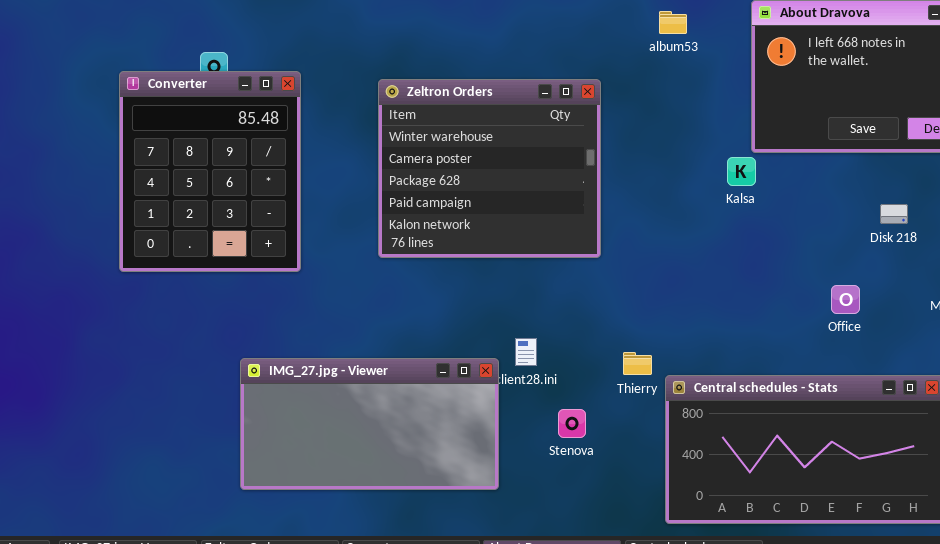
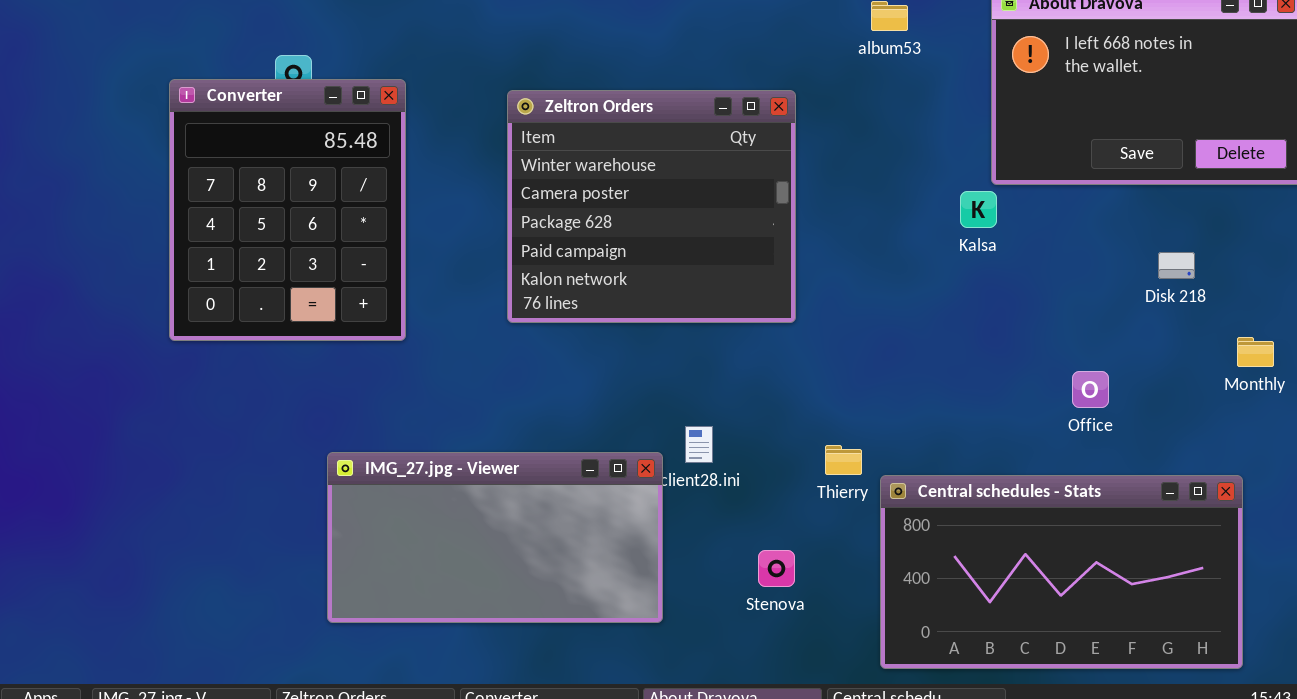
Office: [831,285,860,314] -> [1072,371,1109,408], moved
Stenova: [558,409,586,438] -> [758,550,795,587], moved

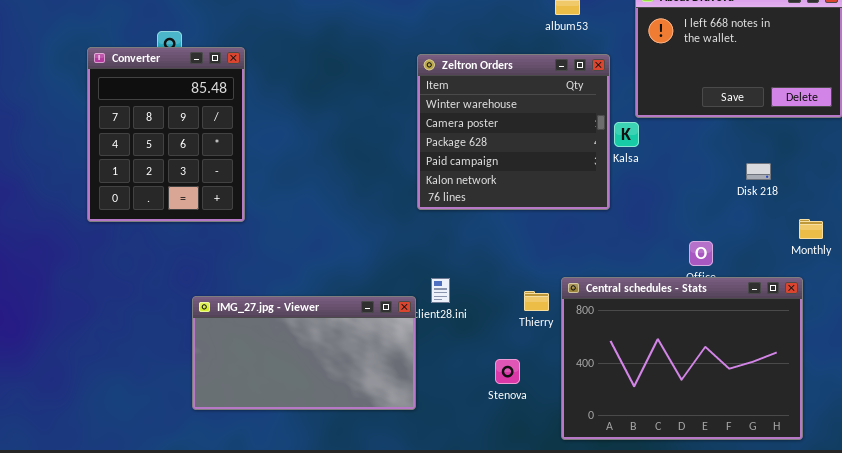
Zeltron Orders: [507,90,796,323] -> [417,54,610,210], moved
Central schedules - Stats: [880,475,1243,669] -> [561,277,803,440], resized
Stenova: [758,550,795,587] -> [495,359,520,384], moved

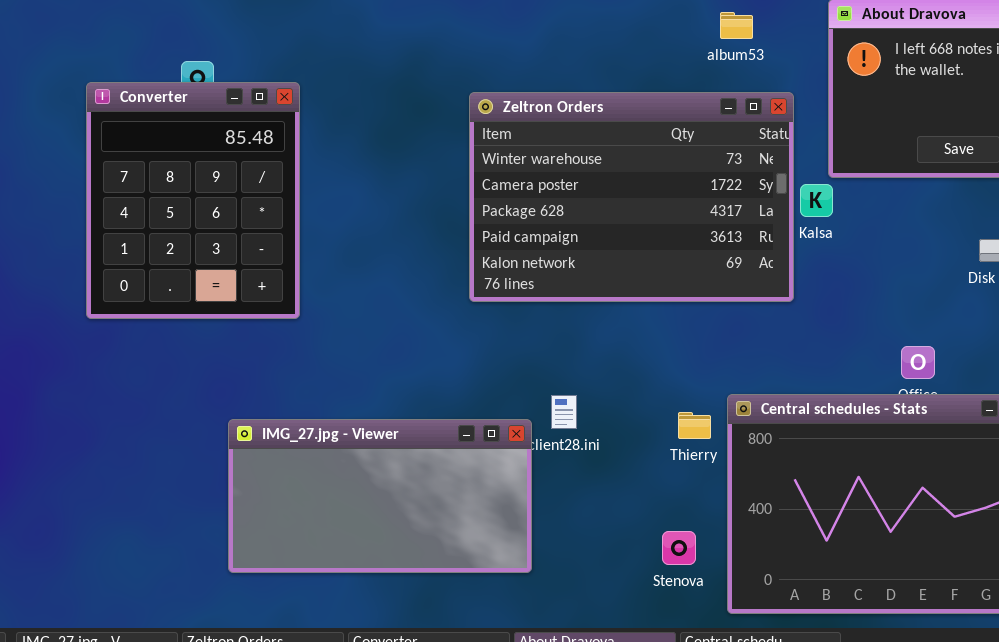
Zeltron Orders: [417,54,610,210] -> [469,92,794,302], resized
Stenova: [495,359,520,384] -> [662,531,696,565], moved

